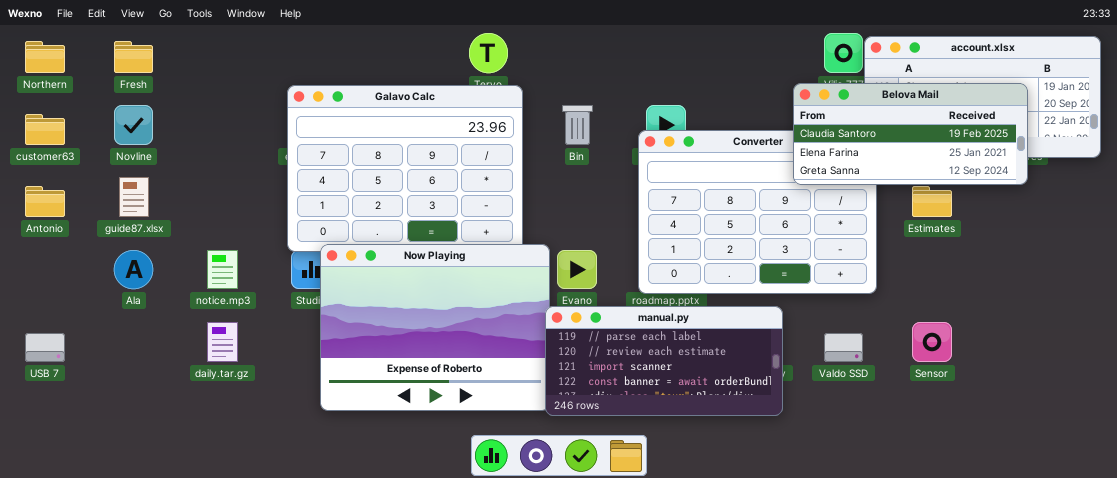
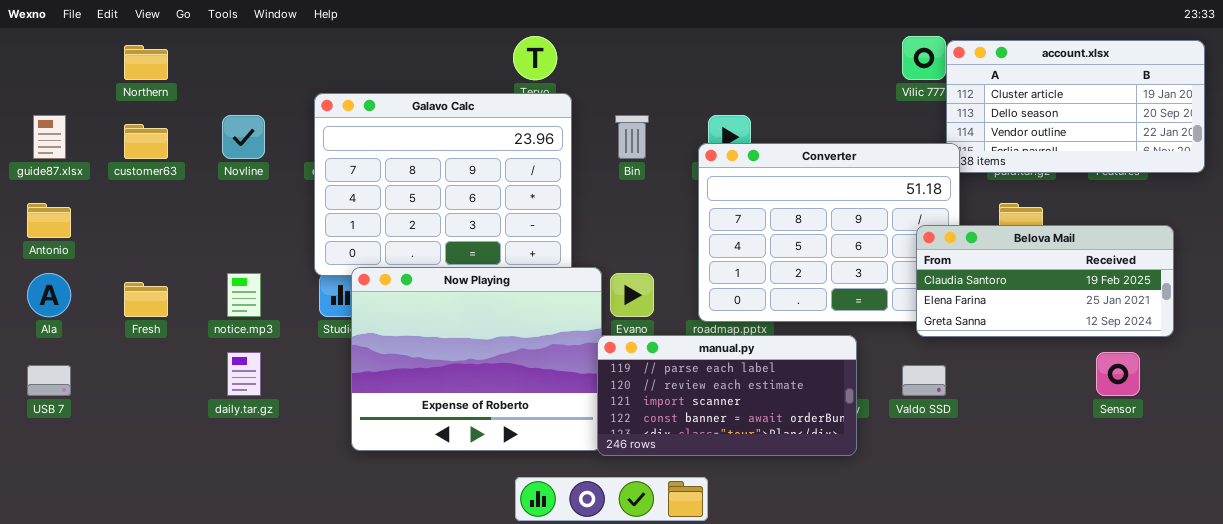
Northern: [25,41,65,73] -> [124,45,168,80], moved
Fresh: [114,41,153,73] -> [124,282,168,317], moved
Belova Mail: [793,83,1028,185] -> [916,225,1174,337], moved
Novline: [114,105,153,145] -> [222,115,265,159], moved
customer63: [25,114,65,145] -> [124,124,168,159], moved
guide87.xlsx: [119,177,149,217] -> [33,115,66,159], moved
Ala: [114,250,153,289] -> [27,273,71,317], moved
Sensor: [912,322,952,362] -> [1096,352,1140,396], moved

